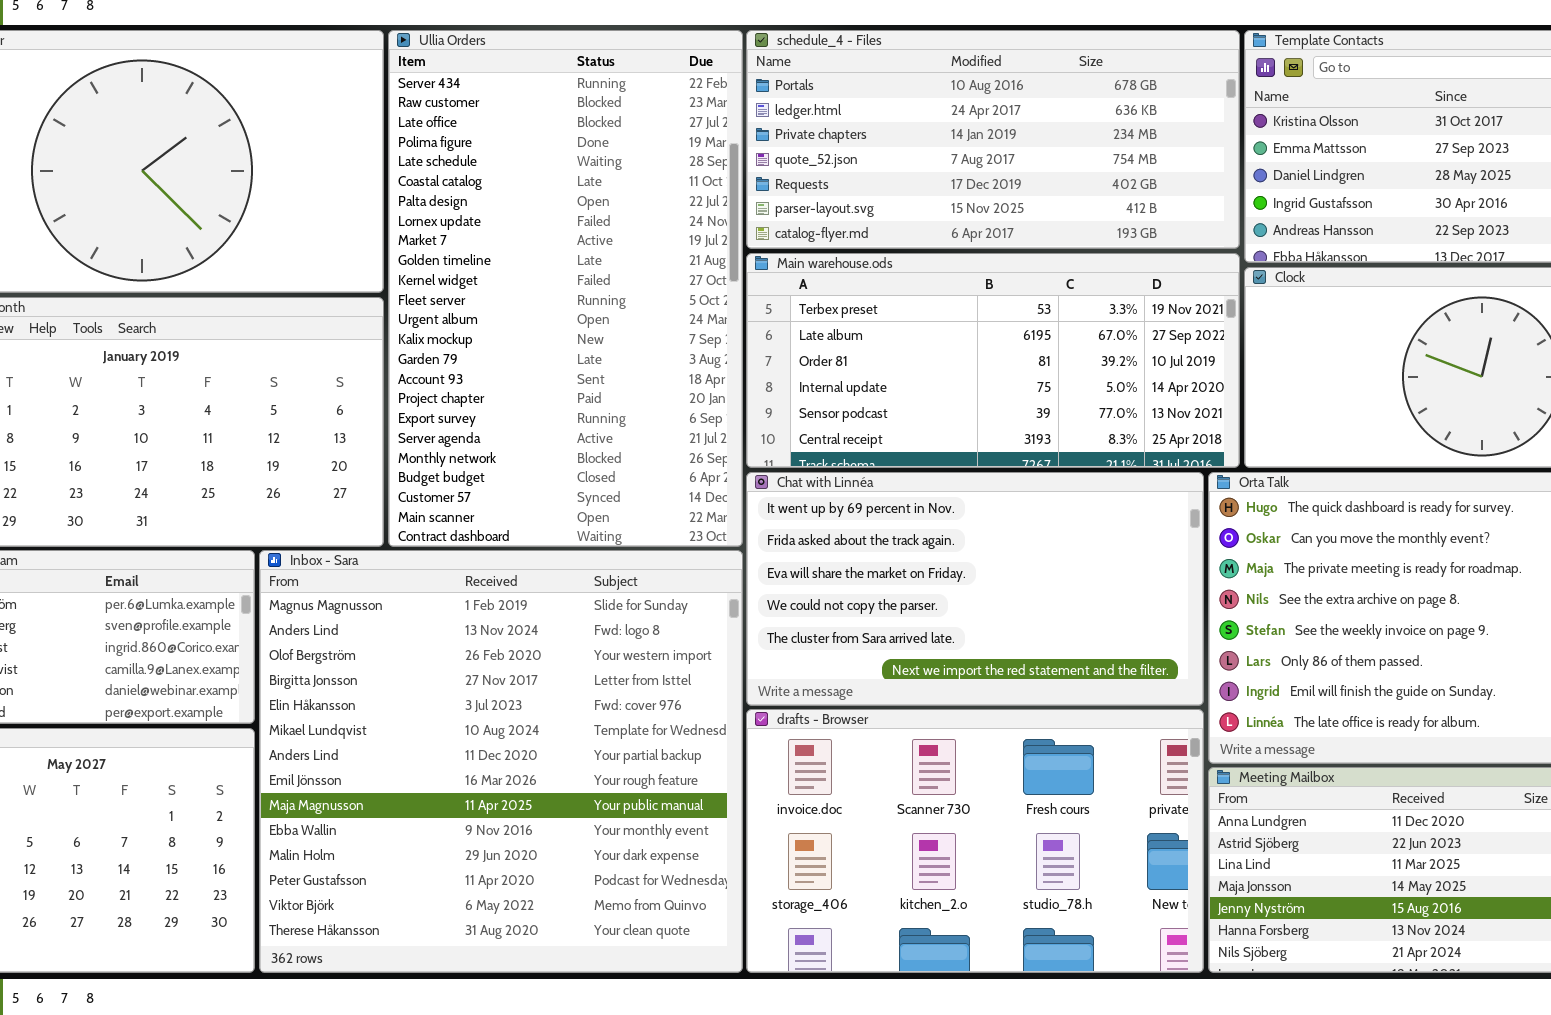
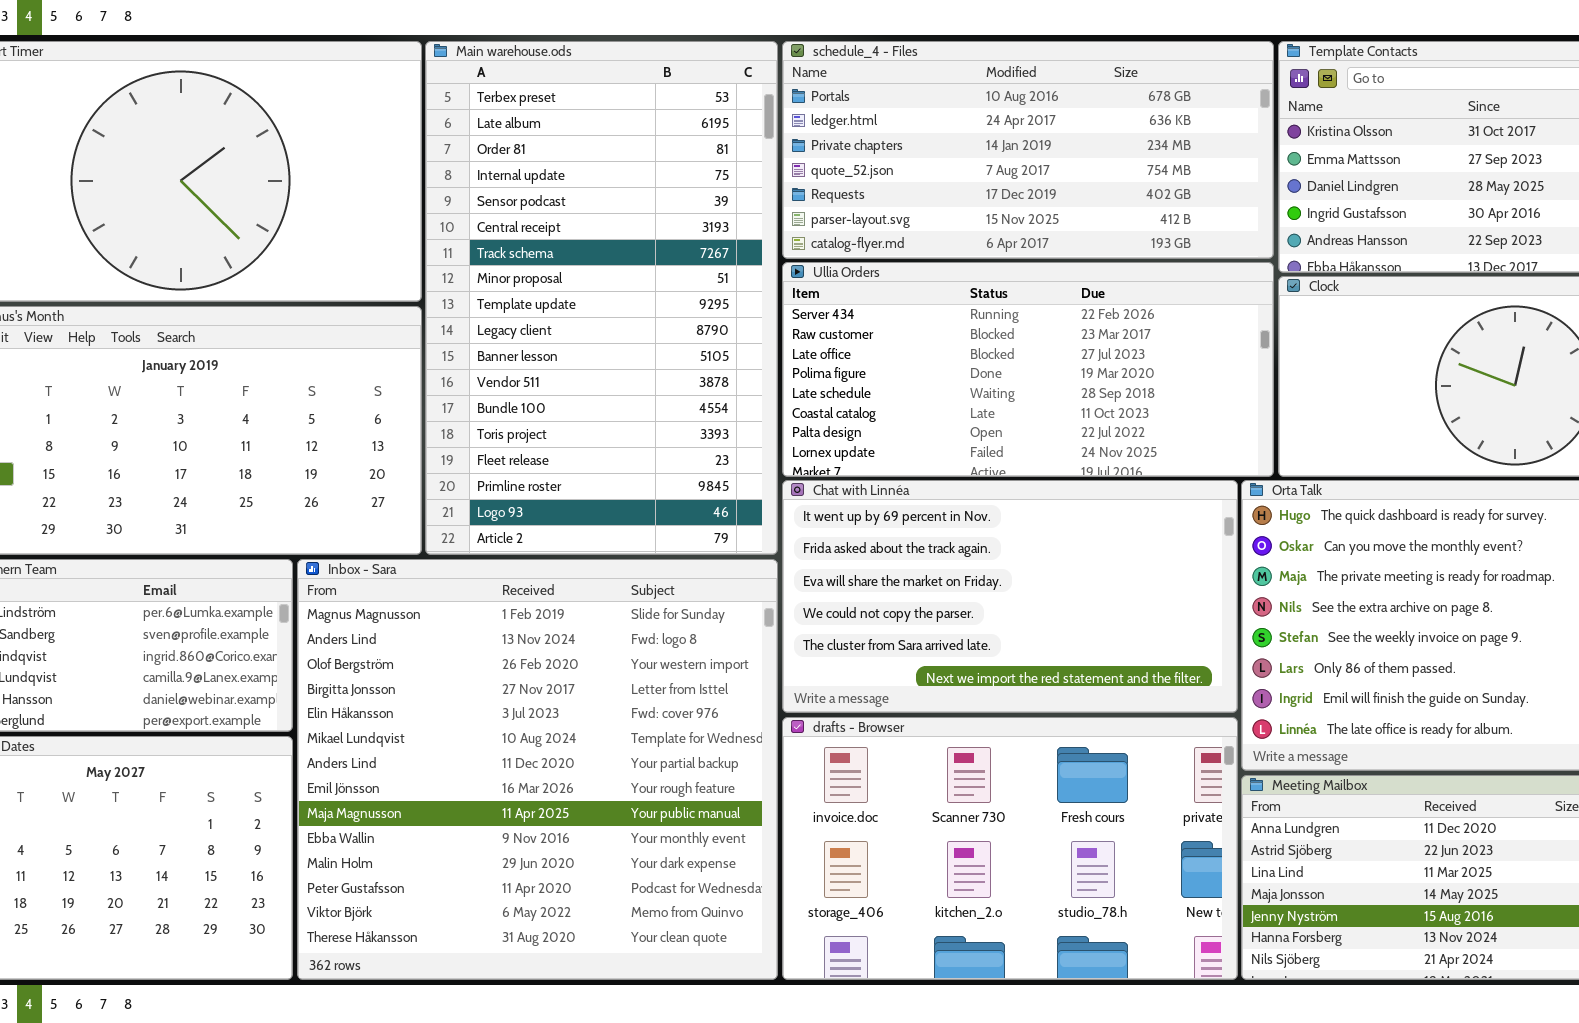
Ullia Orders: [388,30,743,547] -> [782,262,1274,477], moved, resized
Main warehouse.ods: [746,253,1240,468] -> [425,41,778,555], moved, resized

